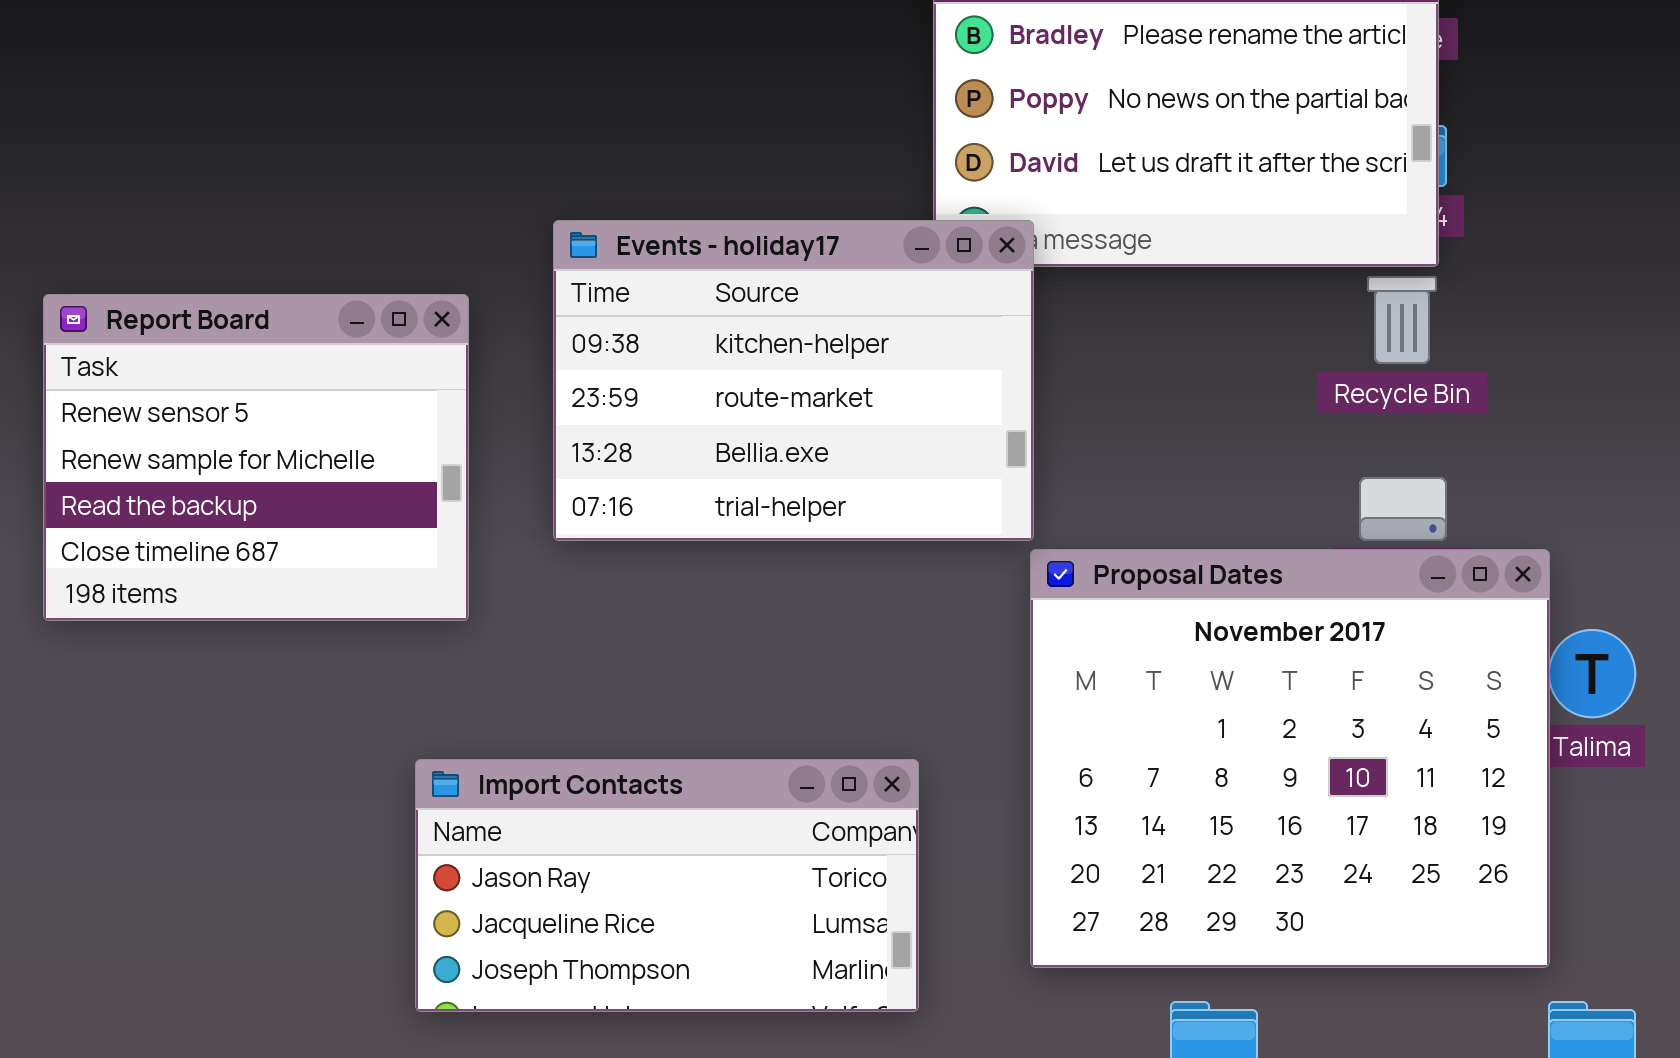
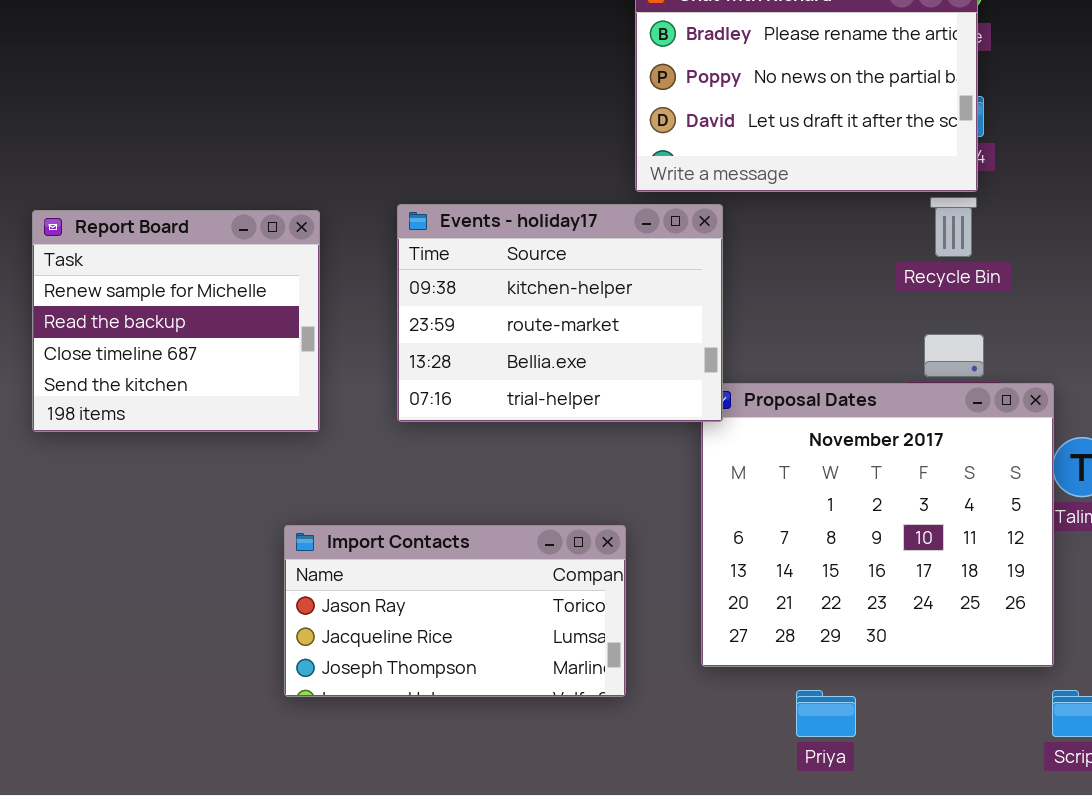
Events - holiday17: [553,220,1034,541] -> [397,204,723,422], moved
Report Board: [43,294,469,621] -> [32,210,320,432], scrolled down 1 row

